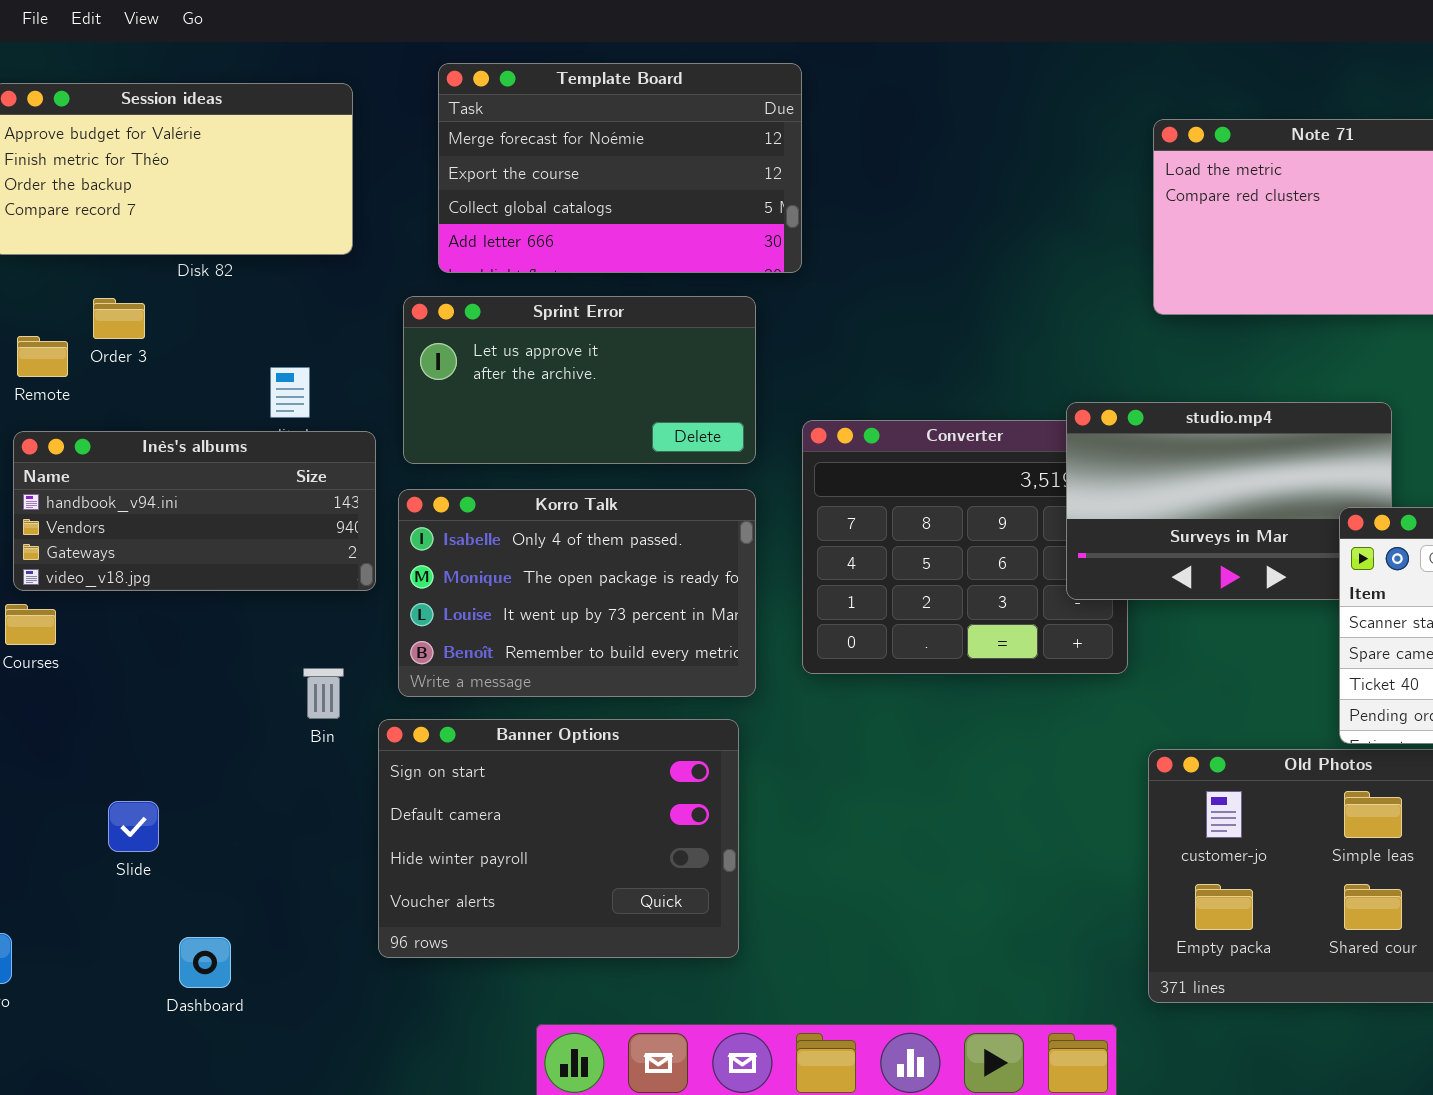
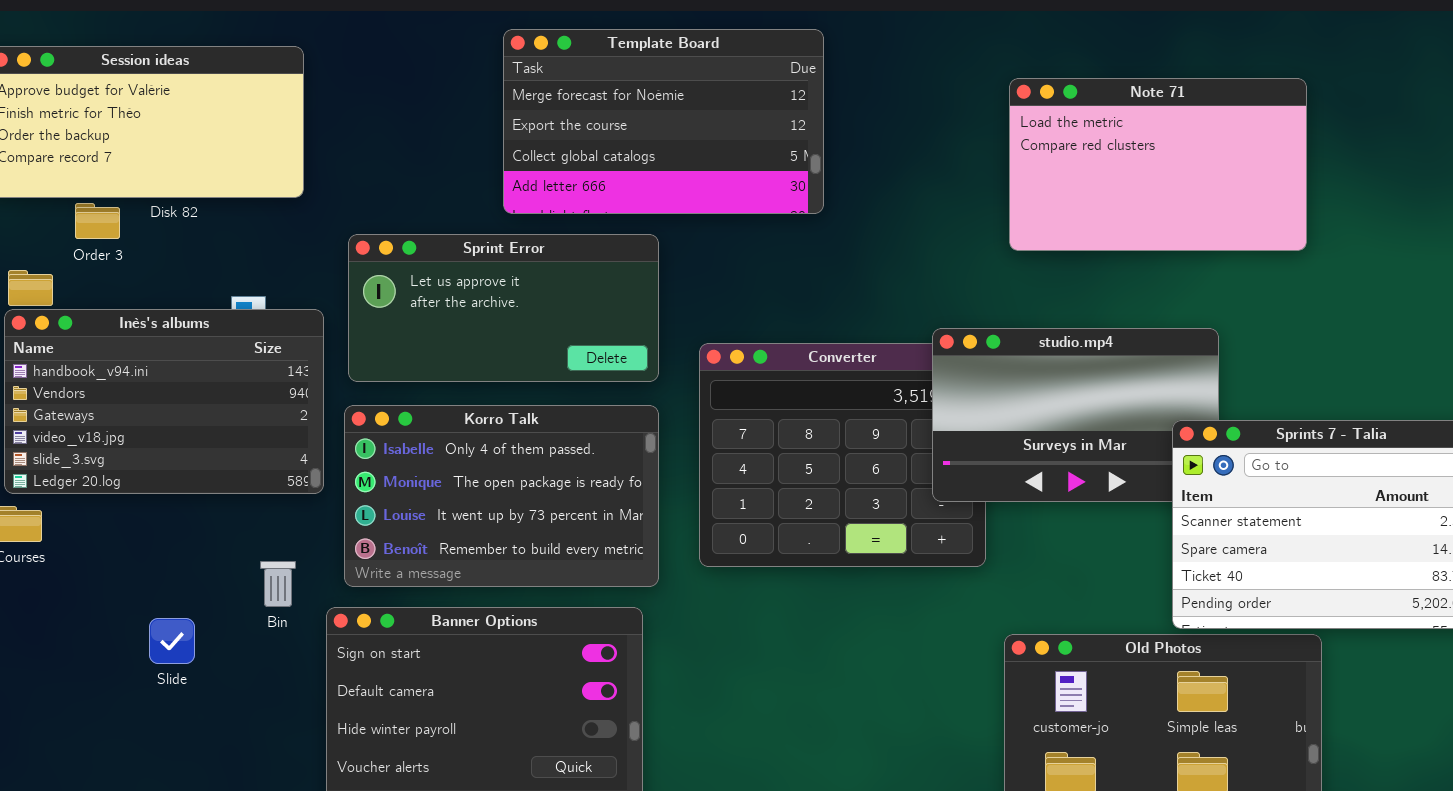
Template Board: [438,63,802,273] -> [503,29,824,214], moved
Order 3: [93,298,145,339] -> [75,203,120,239], moved
Inès's albums: [13,431,376,591] -> [4,309,324,494], resized
Slide: [108,801,159,852] -> [149,618,195,664], moved

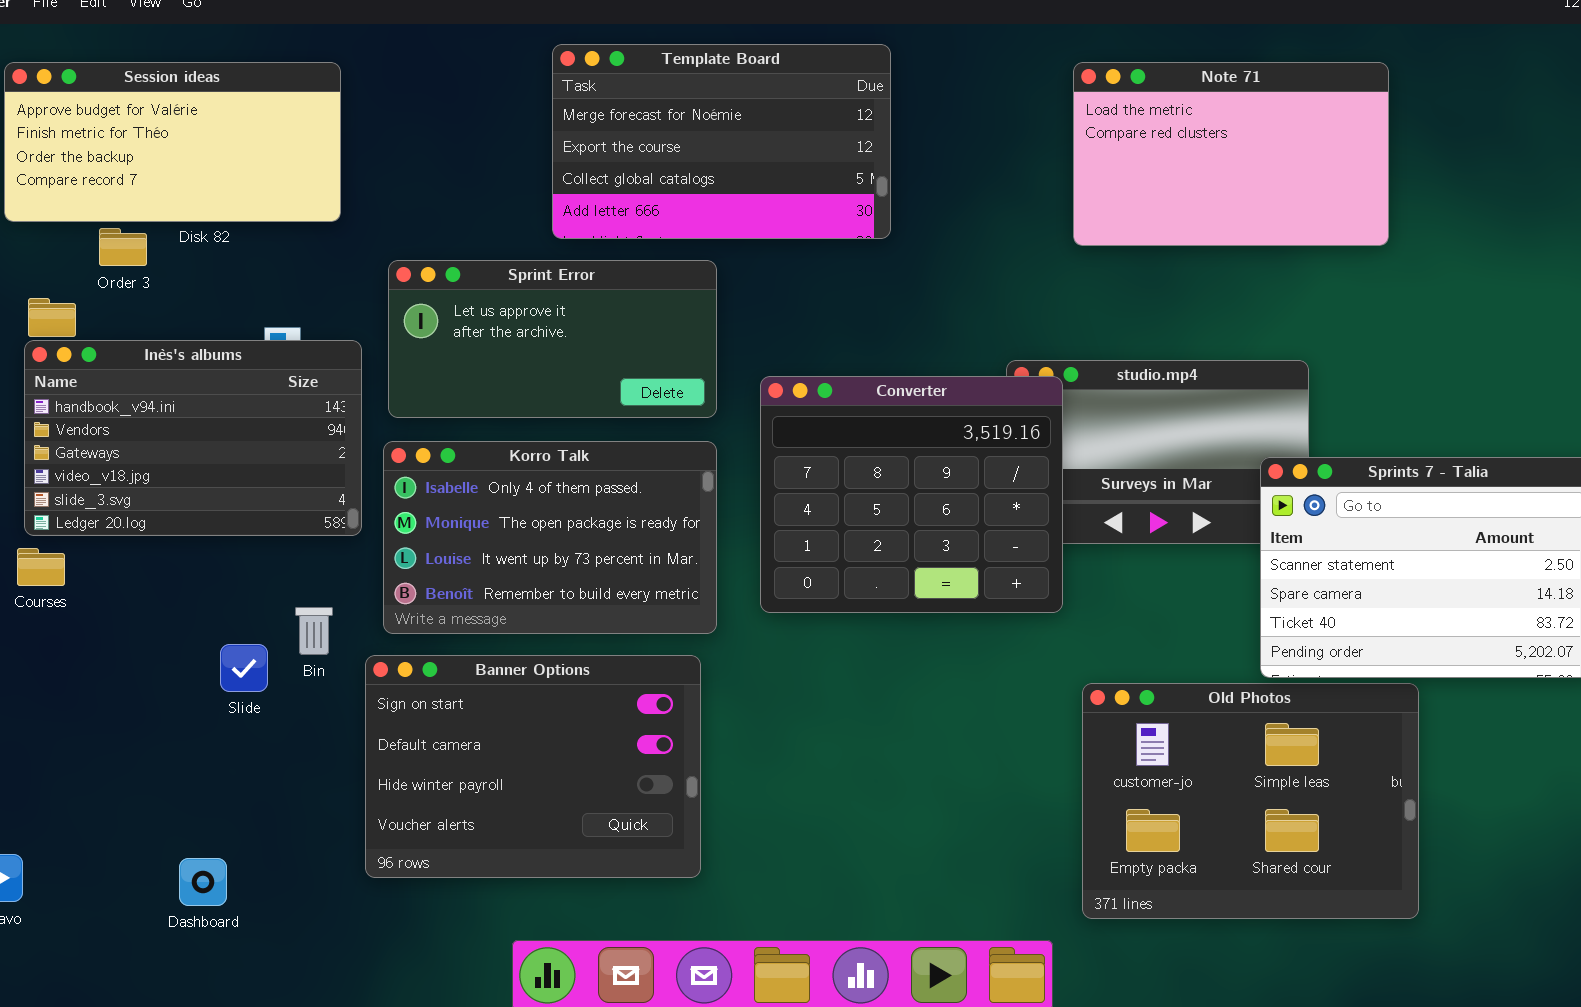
Note 71: [1009,78,1307,251] -> [1073,62,1389,246], moved
Converter: [699,343,986,567] -> [760,376,1063,613], raised
Slide: [149,618,195,664] -> [220,644,268,692], moved

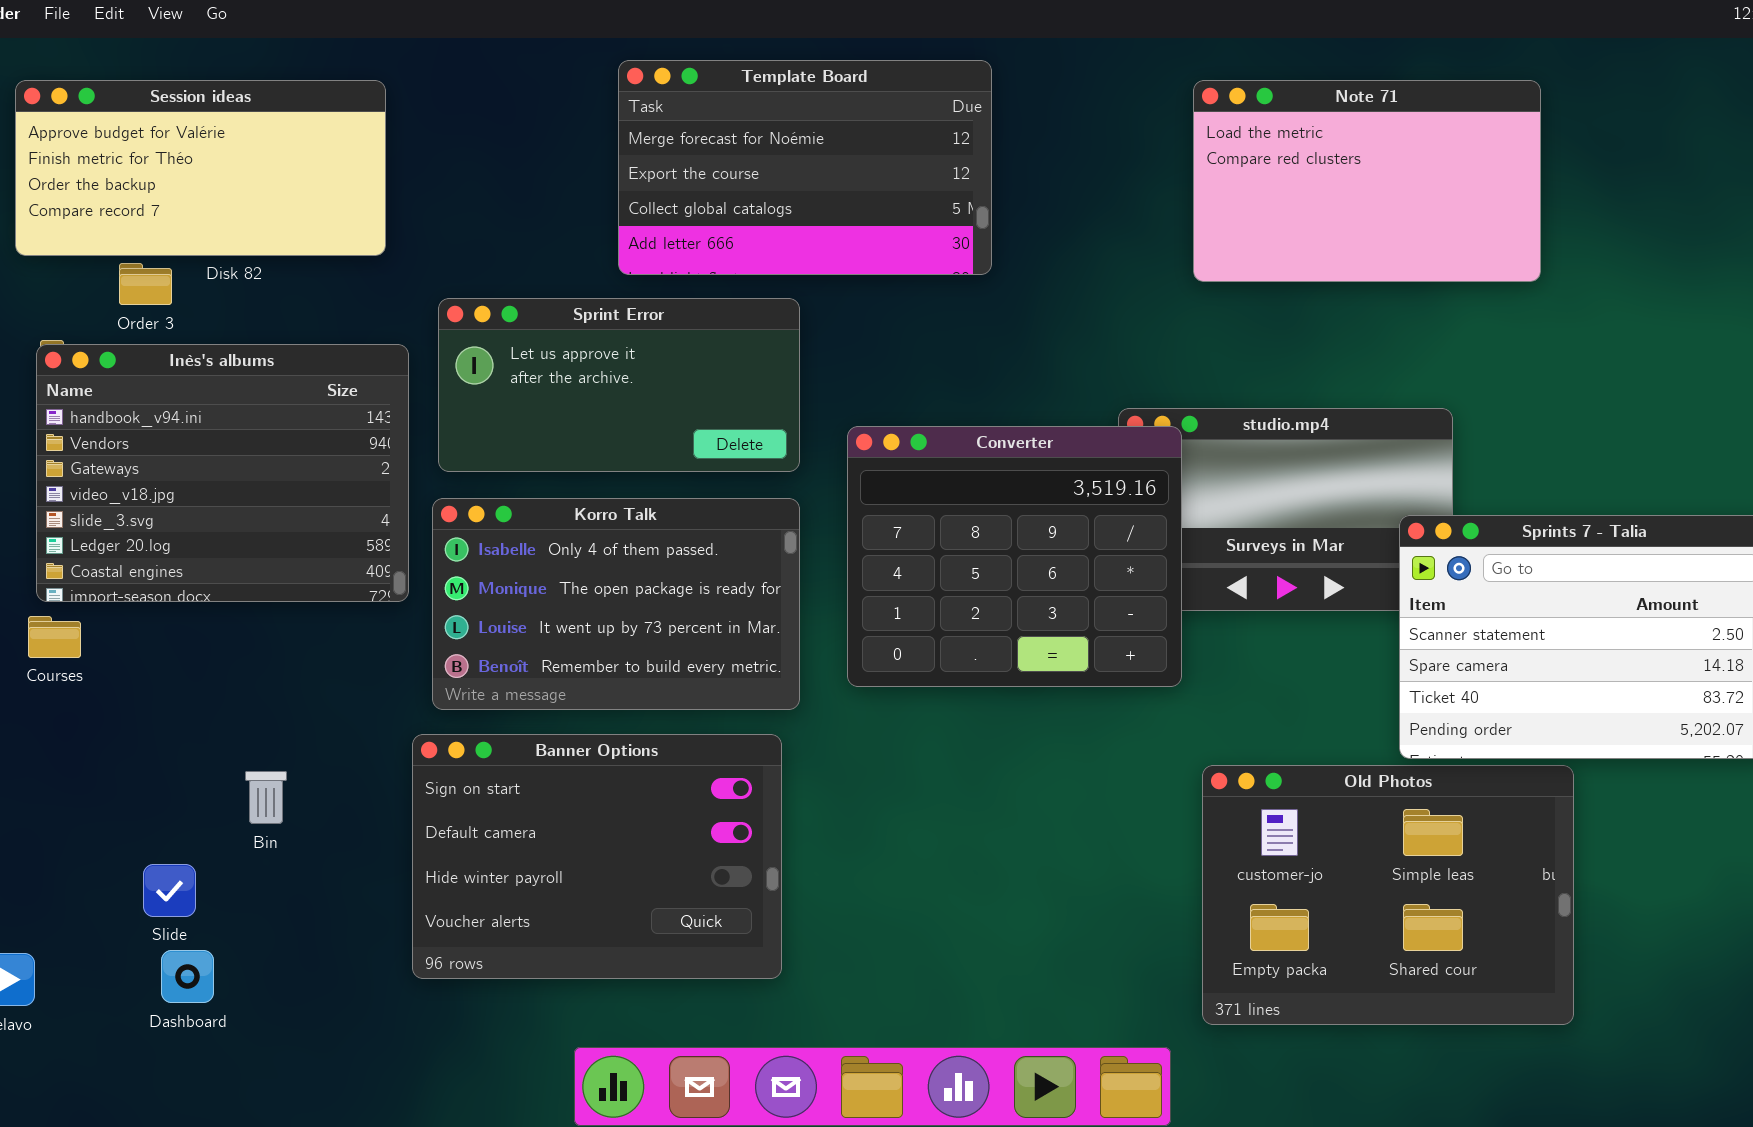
Inès's albums: [24,340,362,536] -> [36,344,409,602], resized
Bin: [295,607,333,655] -> [245,771,287,824], moved
Slide: [220,644,268,692] -> [143,864,196,917], moved
Dashboard: [179,858,227,906] -> [161,950,214,1003], moved

